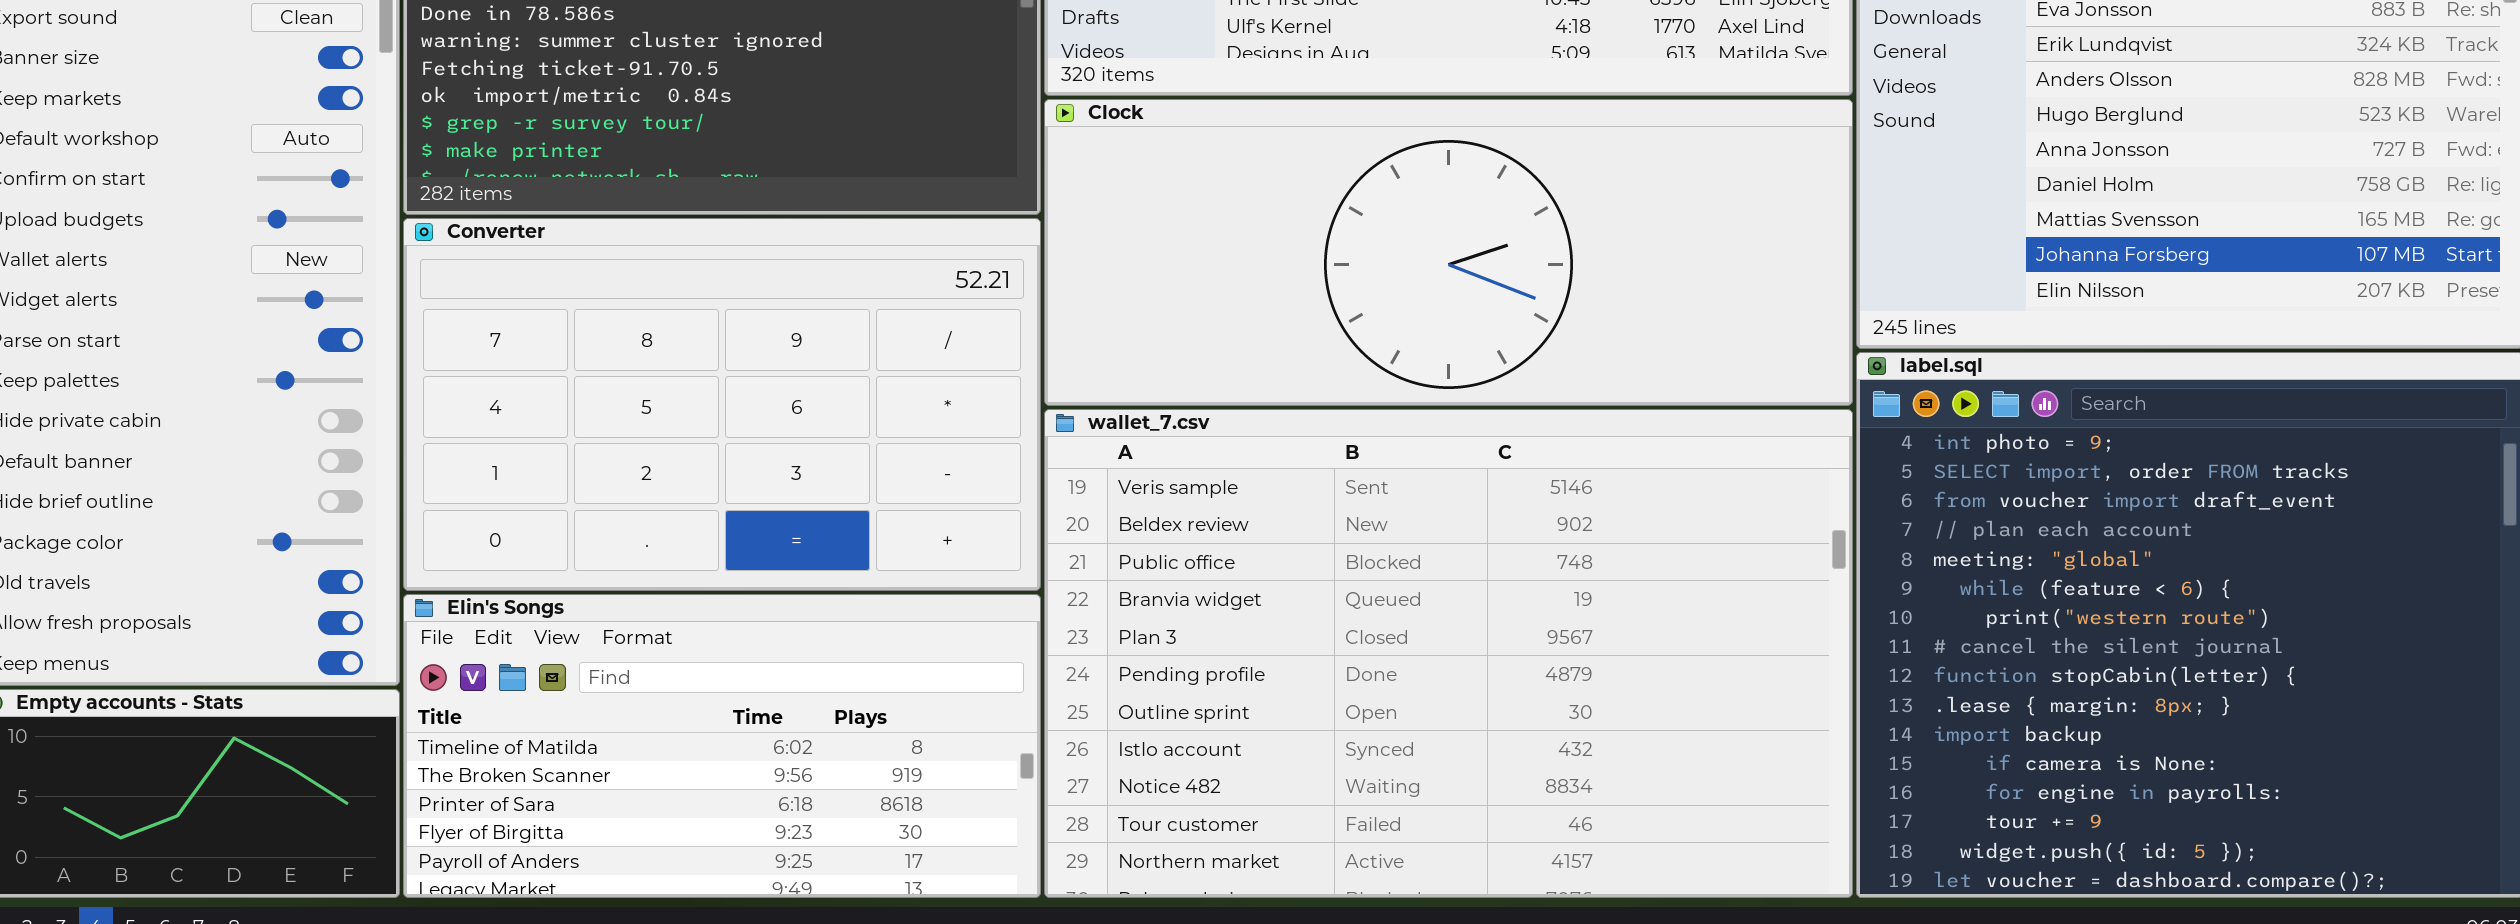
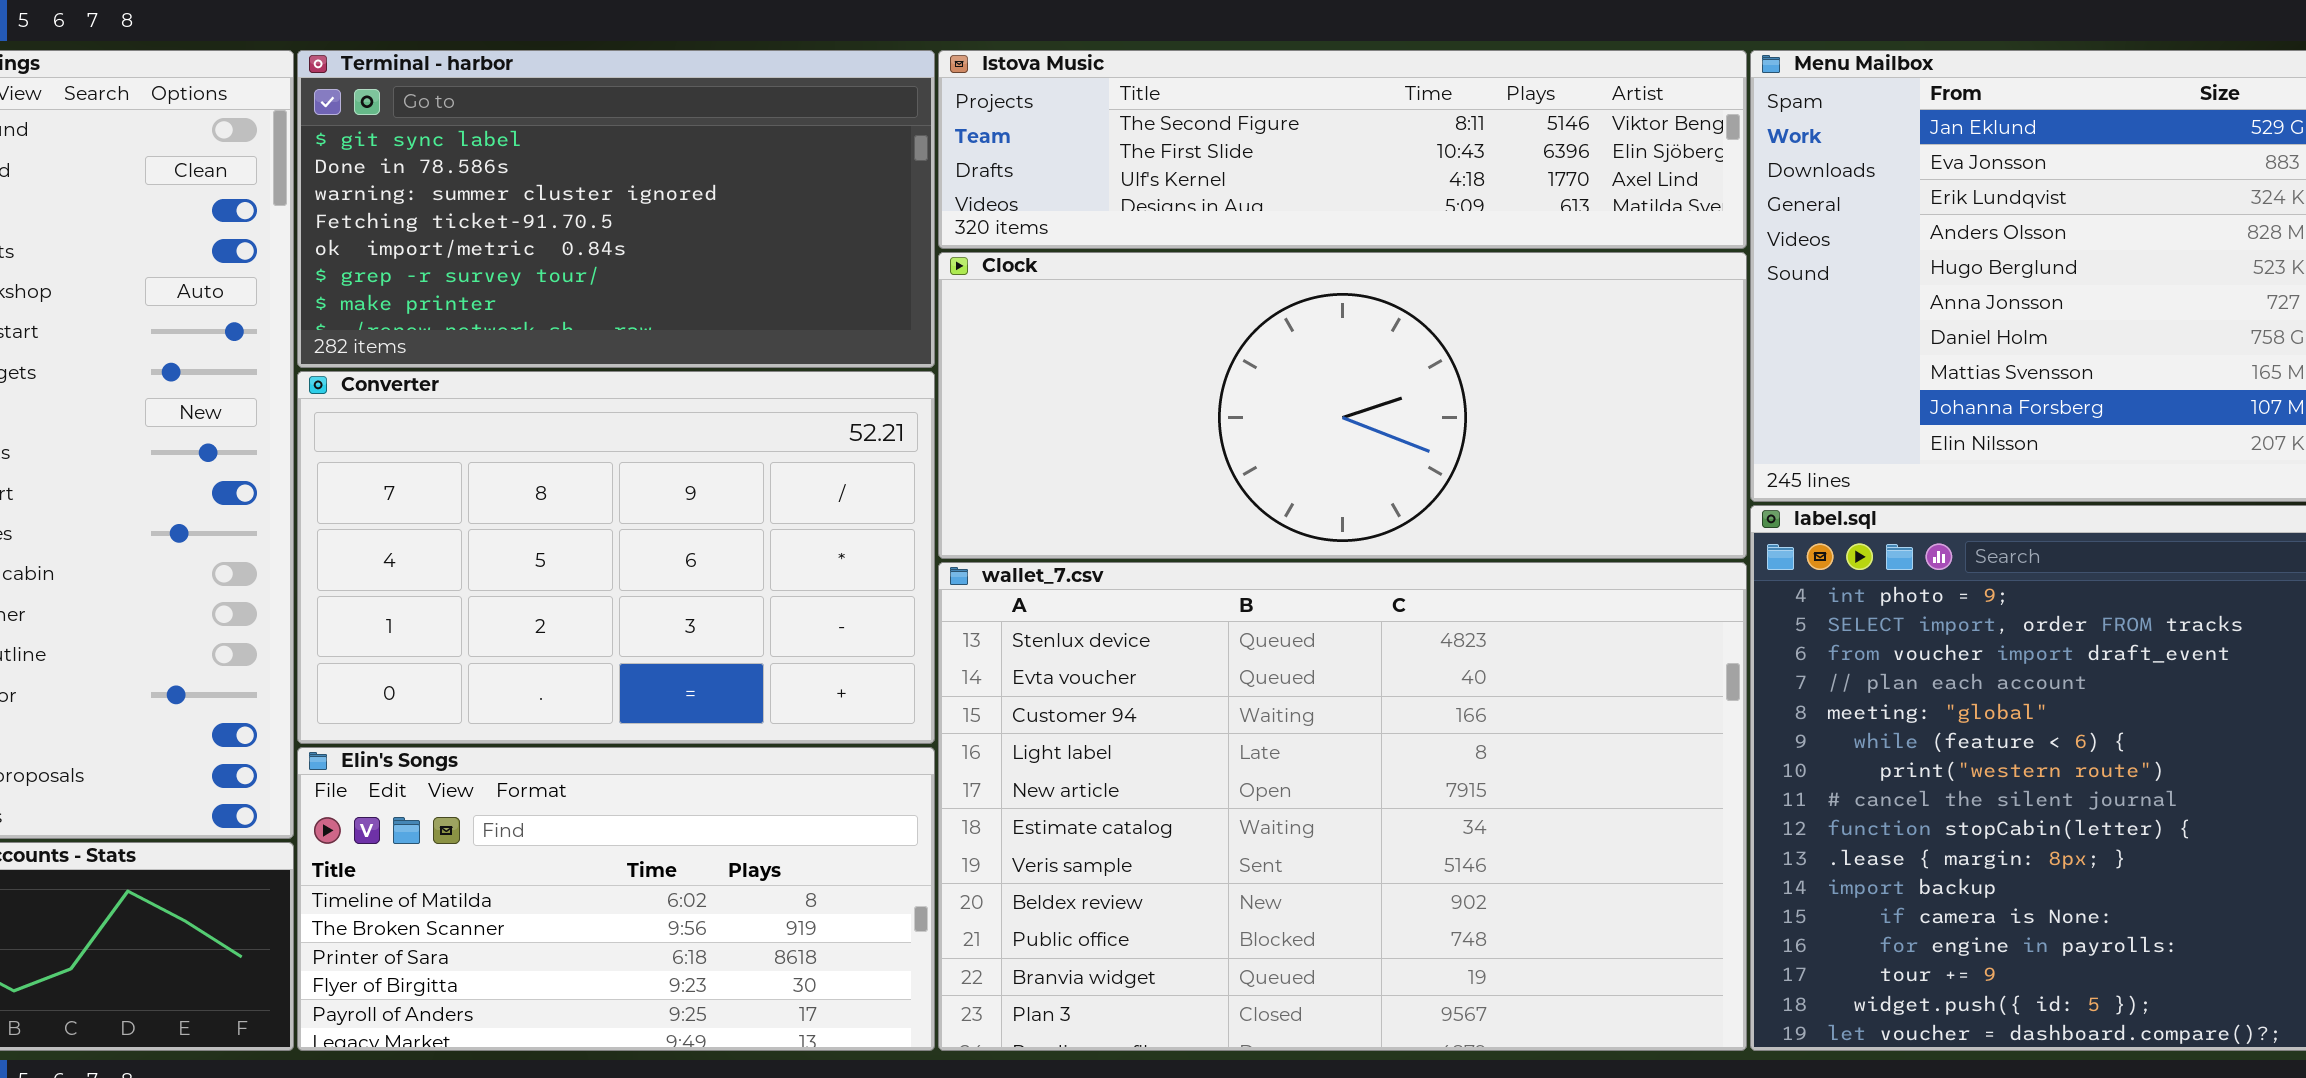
wallet_7.csv: [1044,409,1853,898] -> [938,562,1747,1051], scrolled up 6 rows

